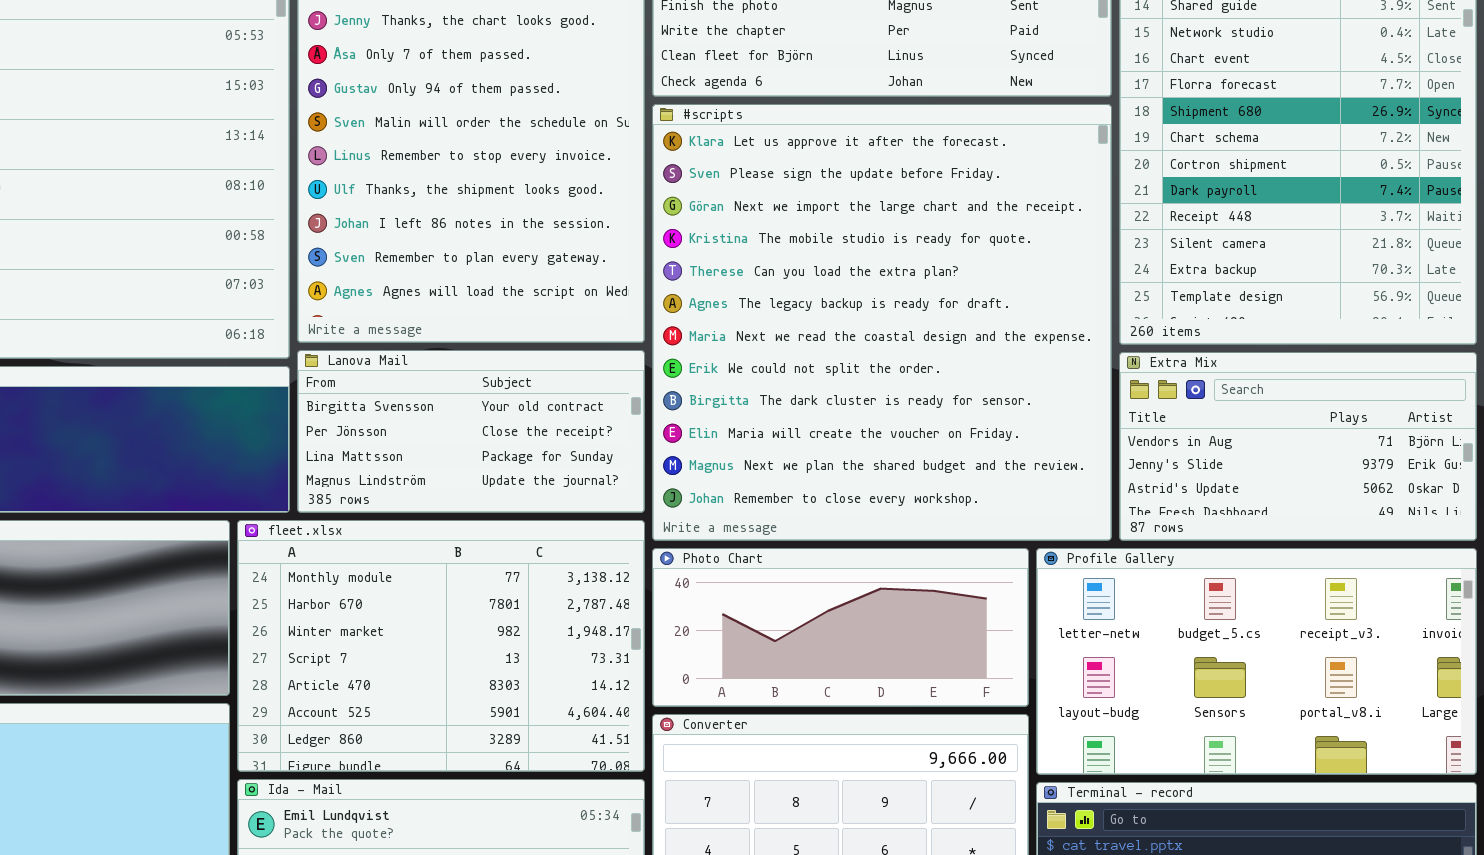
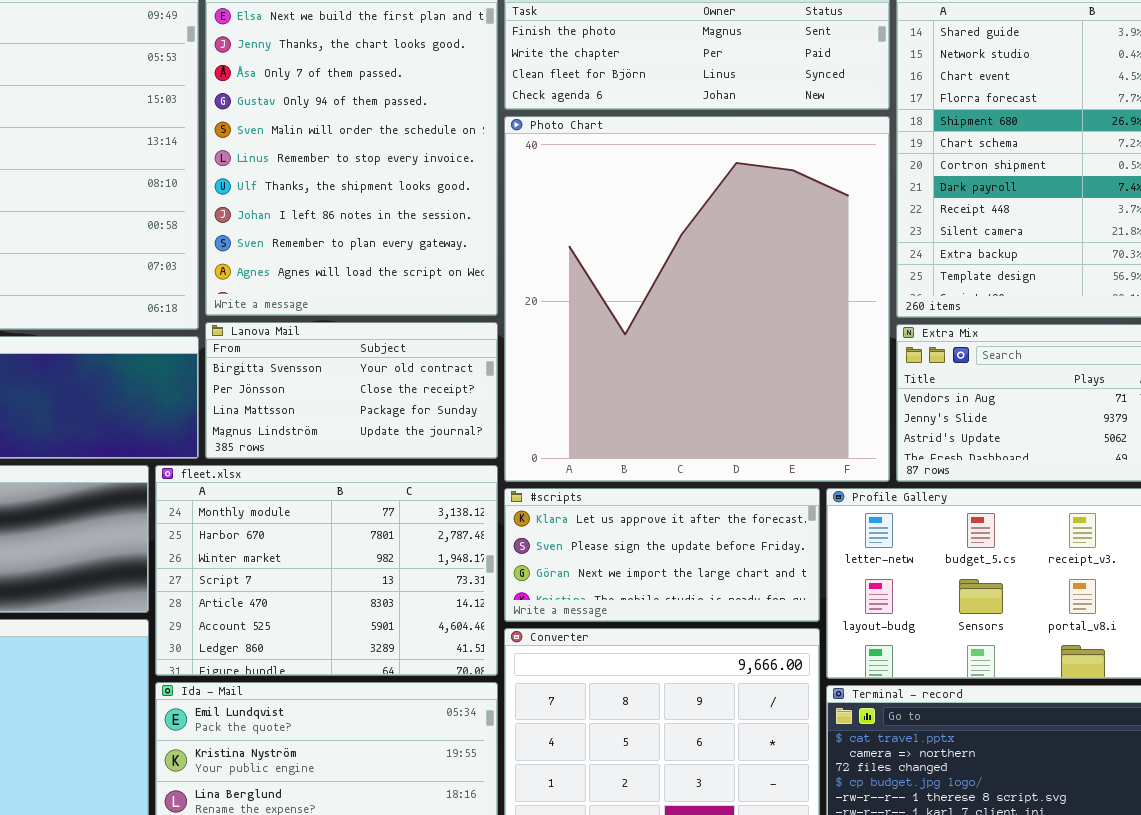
#scripts: [652,104,1112,541] -> [504,488,820,622], moved, resized
Photo Chart: [652,548,1029,707] -> [504,116,890,482], moved, resized

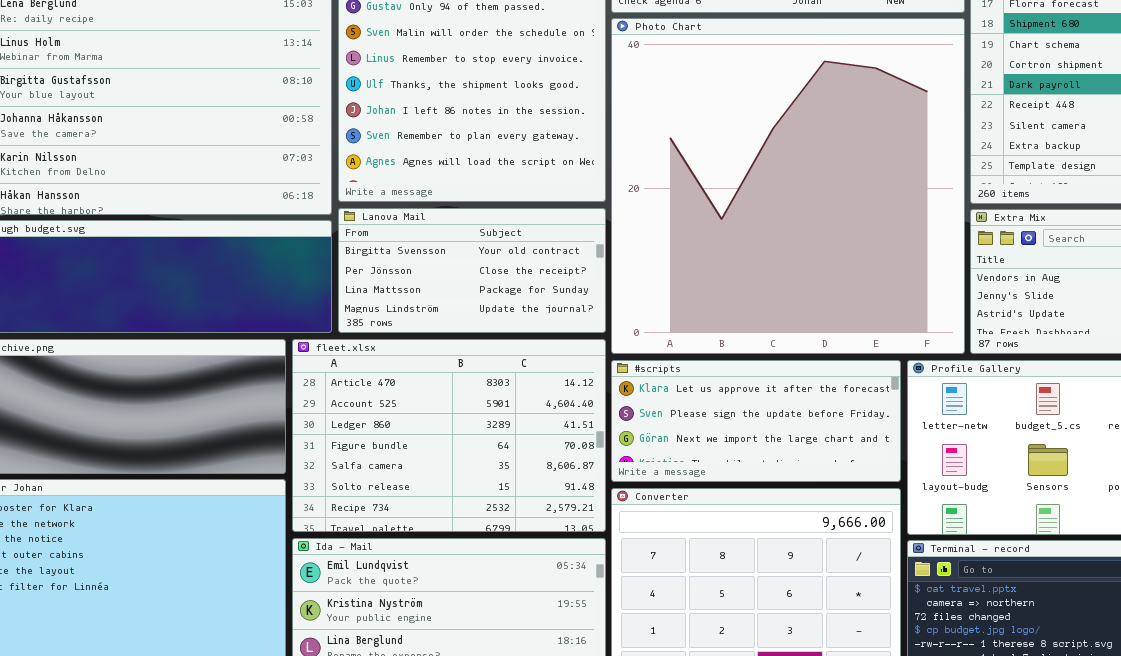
fleet.xlsx: [155,465,498,676] -> [292,339,606,532], scrolled down 4 rows

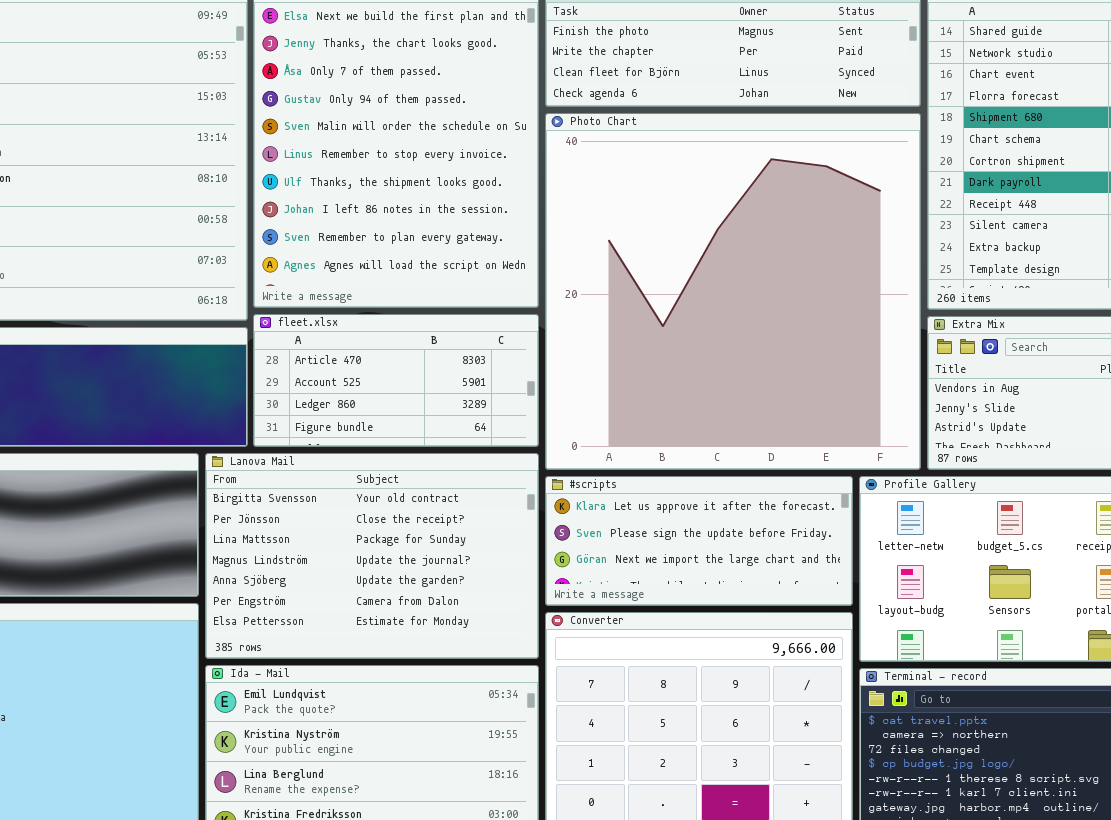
Lanova Mail: [338,208,606,333] -> [205,453,539,659], moved, resized
fleet.xlsx: [292,339,606,532] -> [253,314,539,447], moved, resized

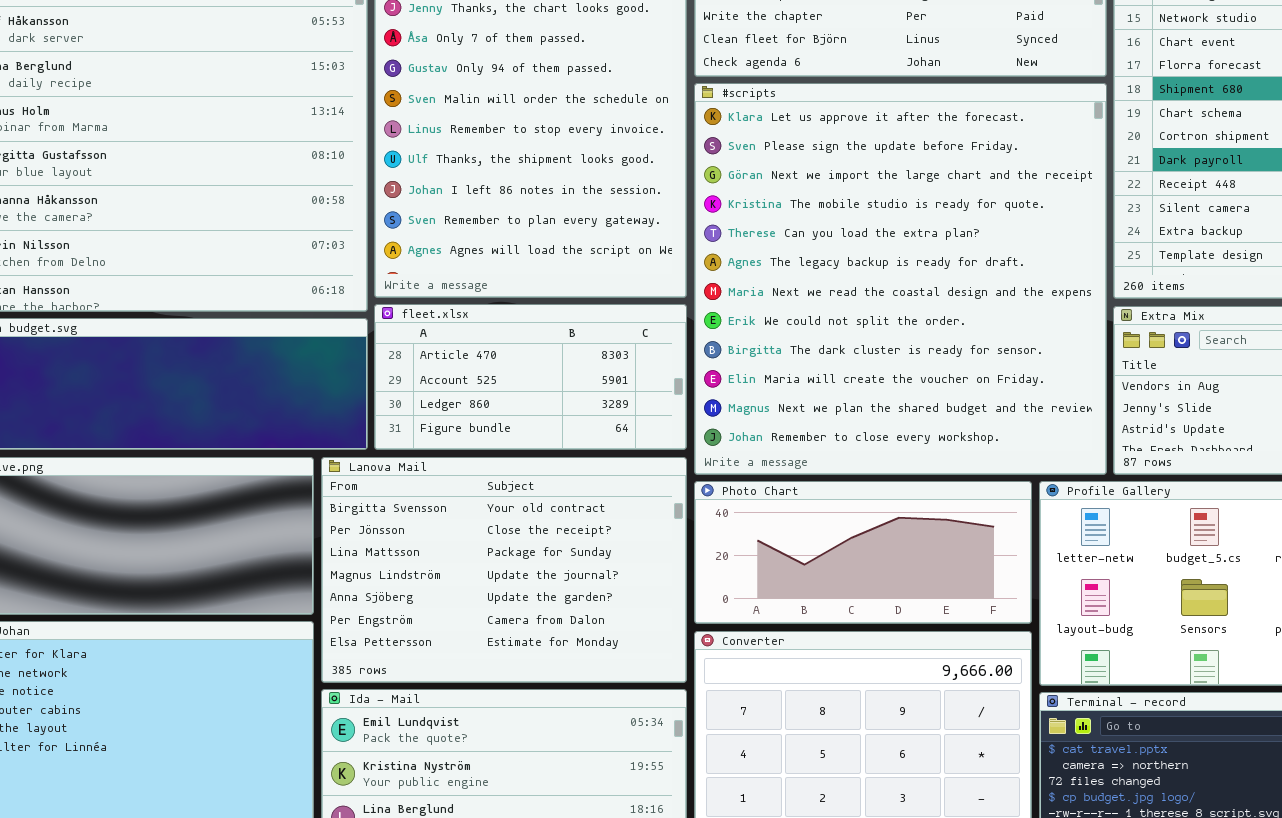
Photo Chart: [545,113,921,470] -> [694,481,1032,624], moved, resized
#scripts: [545,476,853,606] -> [694,83,1107,475], moved, resized

